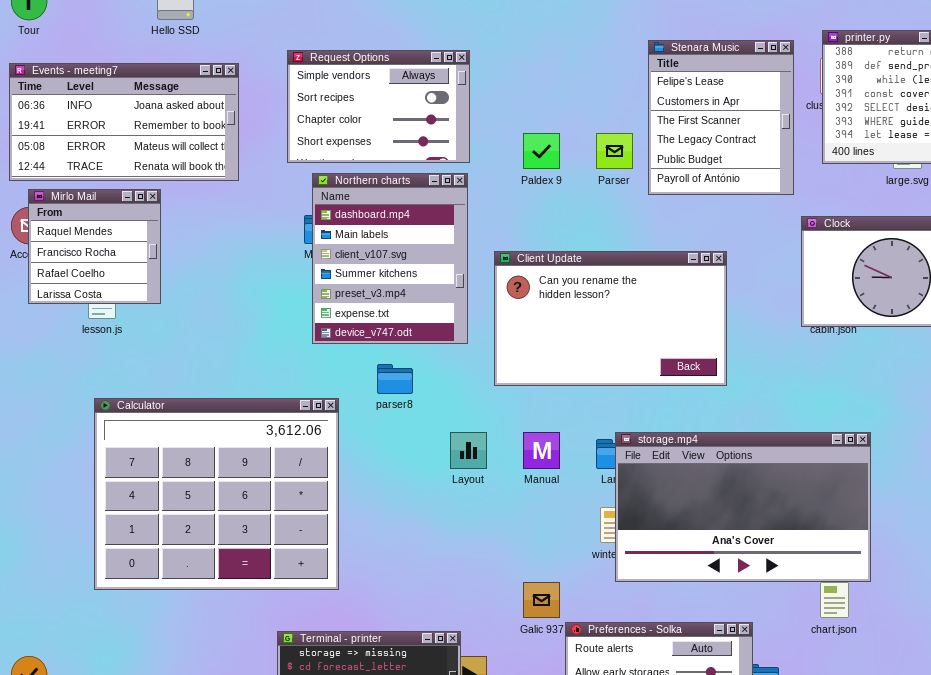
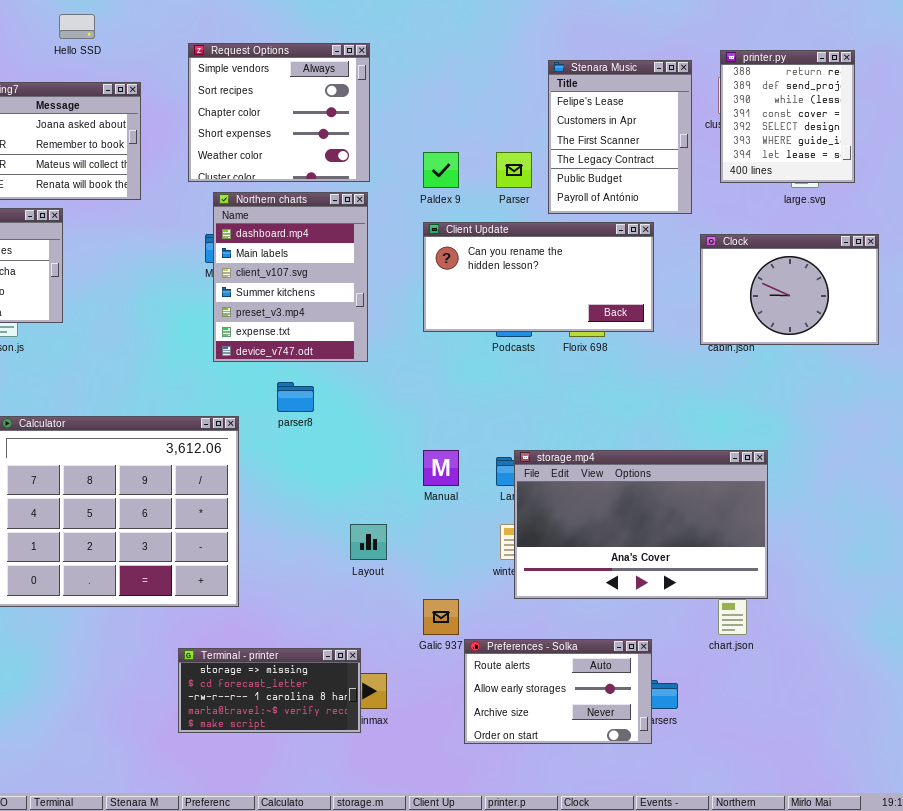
Request Options: [287,50,470,163] -> [188,43,370,182], resized
Client Update: [494,251,727,386] -> [423,222,654,332], moved, resized
Layout: [450,432,487,469] -> [350,524,387,560], moved

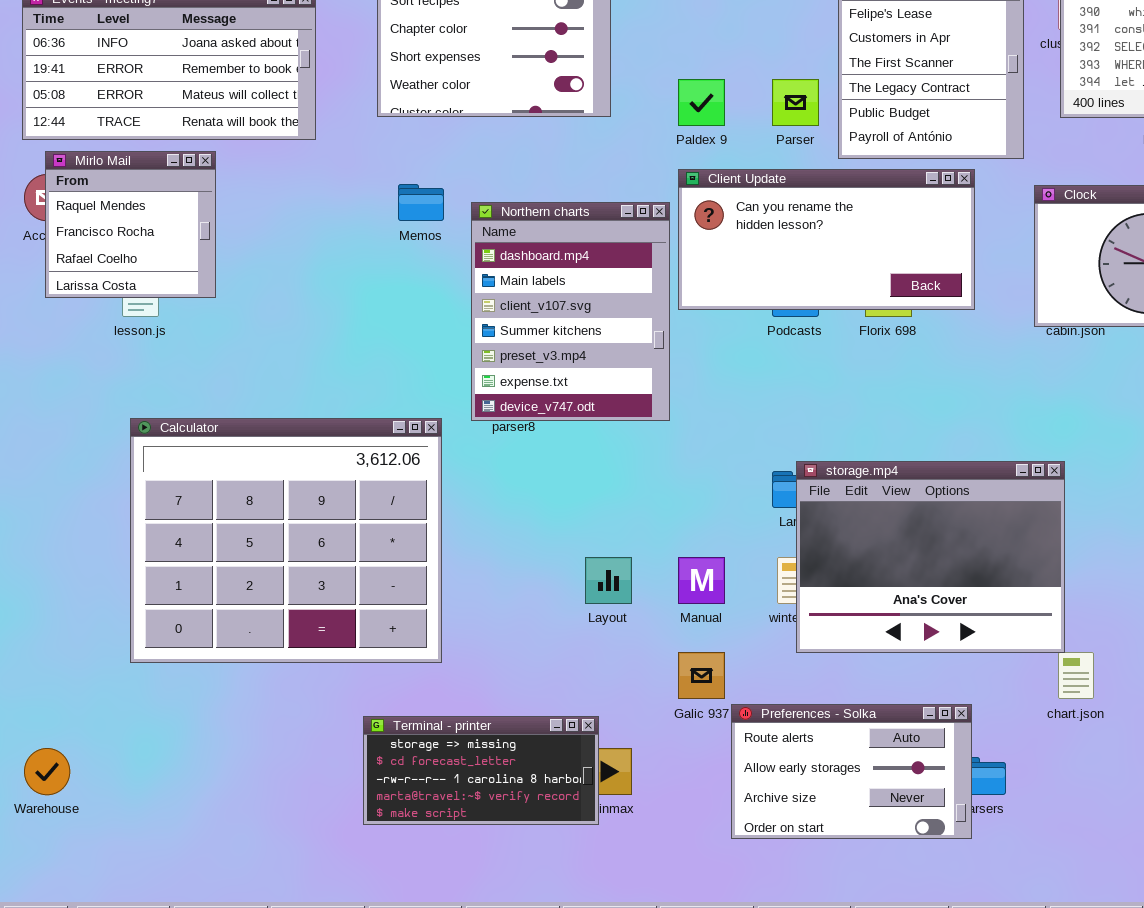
Northern charts: [213,192,368,362] -> [471,202,670,421], moved
Manual: [423,450,459,486] -> [678,557,725,604], moved
storage.mp4: [514,450,768,599] -> [796,461,1065,653], resized

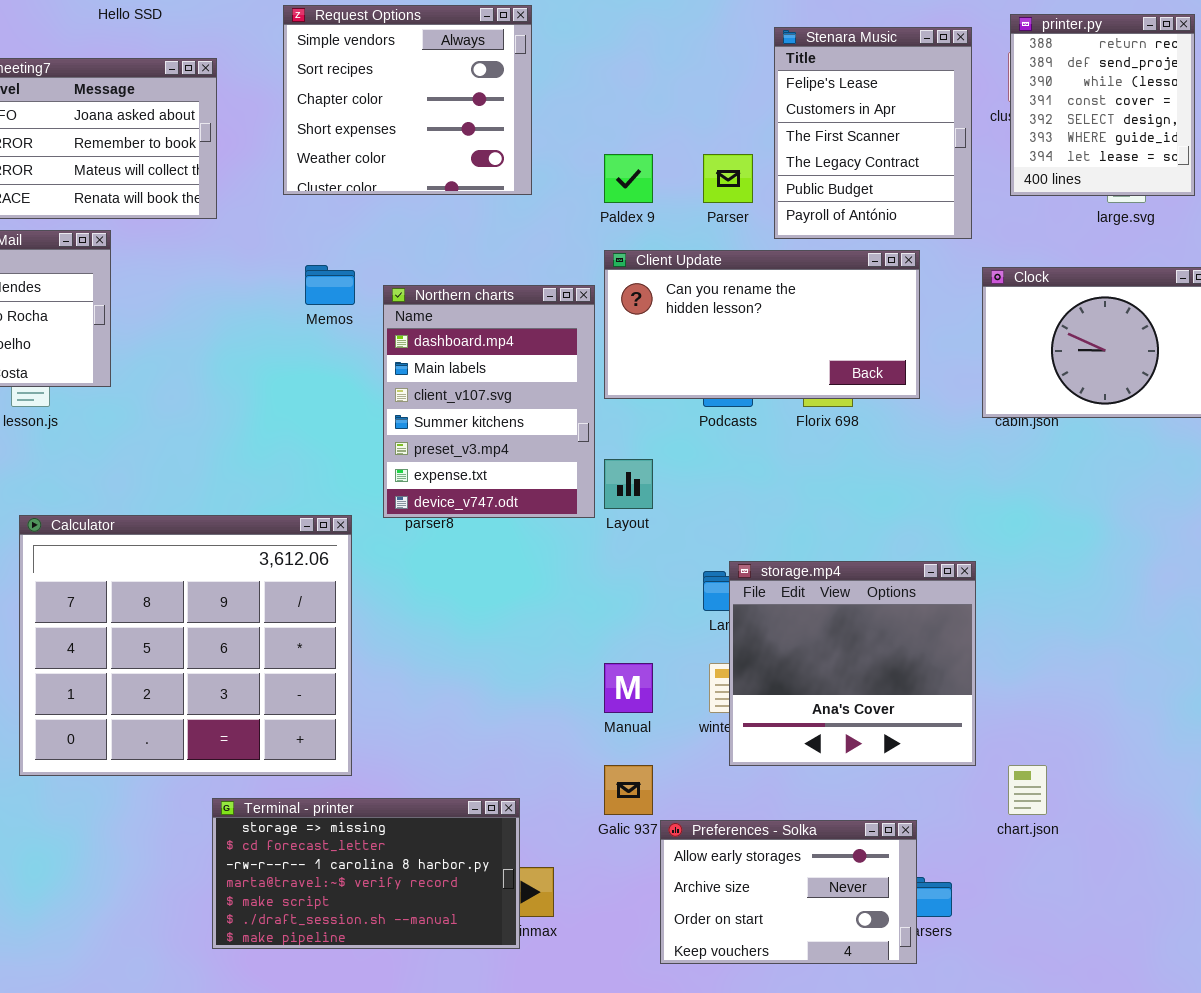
storage.mp4: [796,461,1065,653] -> [729,561,976,766], resized
Layout: [585,557,632,604] -> [604,459,653,509], moved
Preferences - Solka: [731,704,972,839] -> [660,820,917,964], scrolled down 1 row
Terminal - printer: [363,716,599,825] -> [212,798,520,949], resized

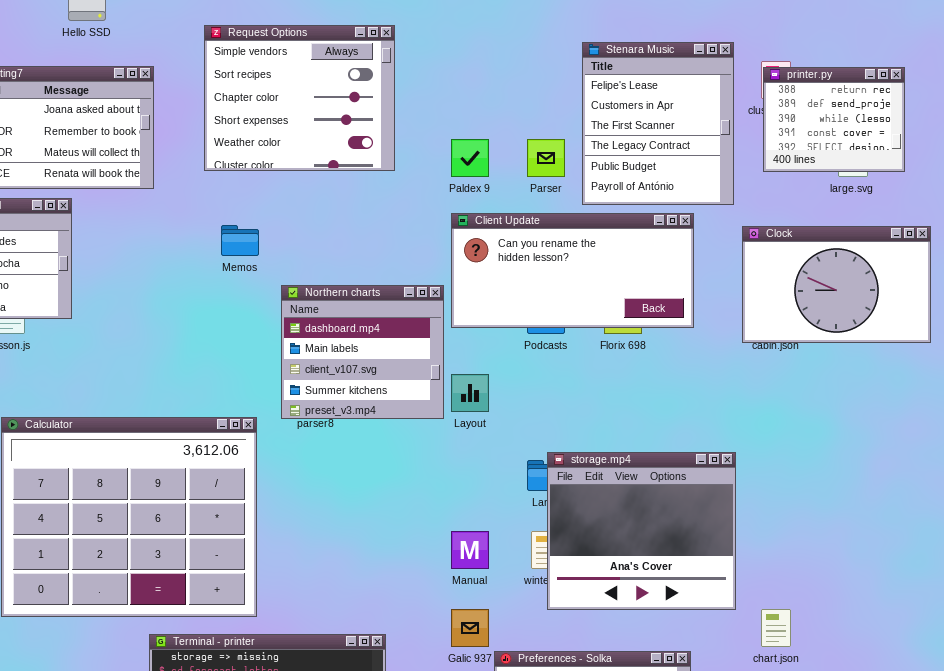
printer.py: [1010,14,1195,196] -> [763,67,905,172], resized
Northern charts: [383,285,595,518] -> [281,285,444,419], resized

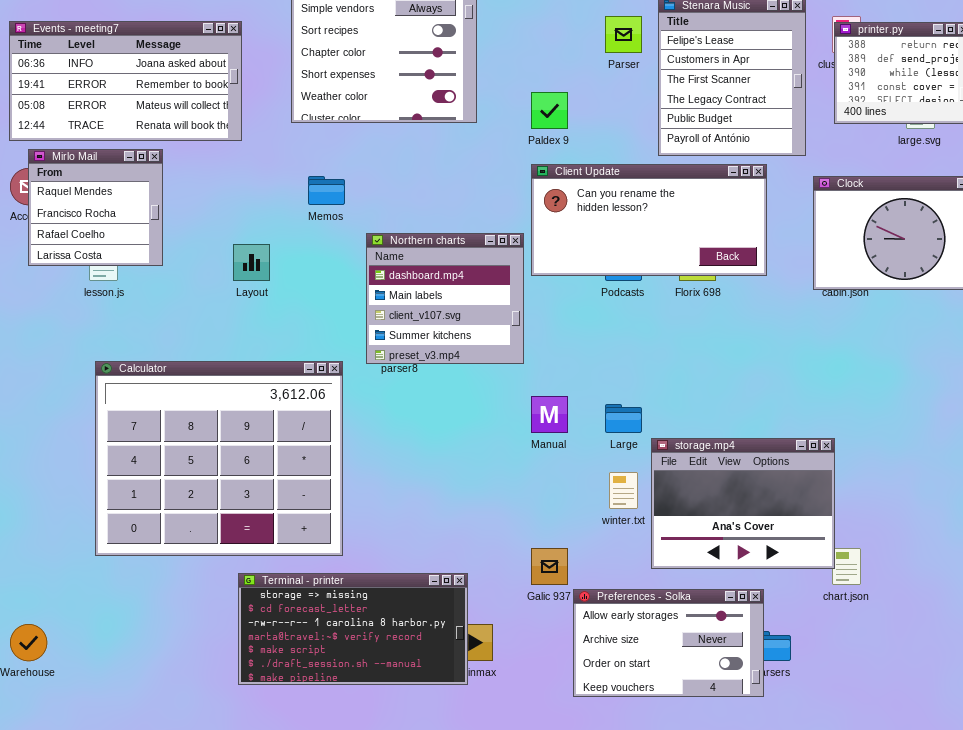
Parser: [527,139,565,177] -> [605,16,642,53], moved
Layout: [451,374,489,412] -> [233,244,270,281], moved
storage.mp4: [547,452,736,610] -> [651,438,835,569], moved, resized
Manual: [451,531,489,569] -> [531,396,568,433], moved

